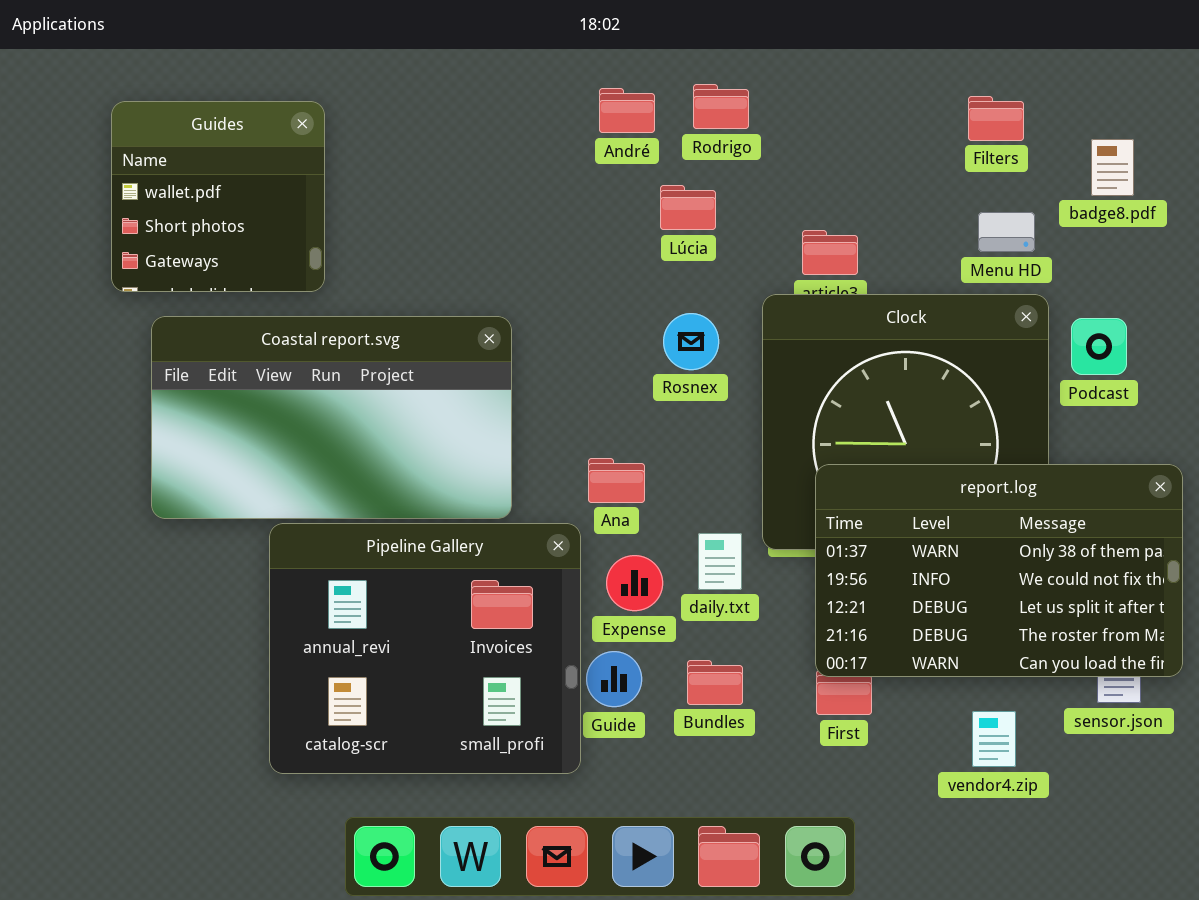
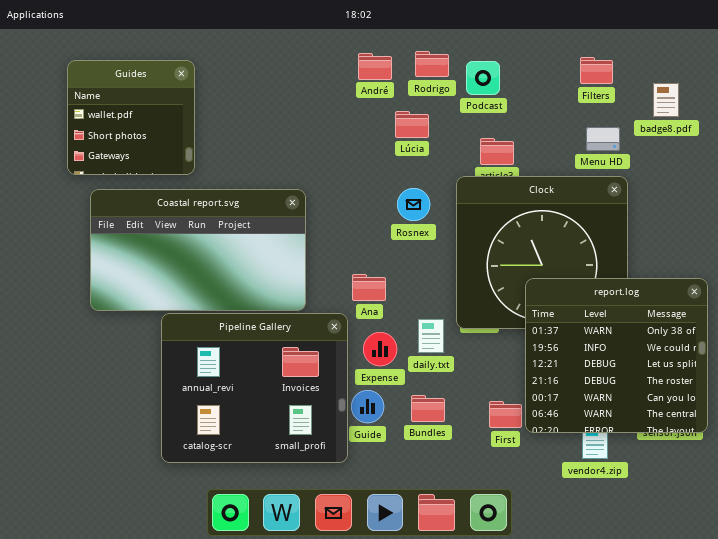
Podcast: [1071,318,1127,375] -> [466,61,500,95], moved
report.log: [815,464,1183,677] -> [525,278,708,433], resized

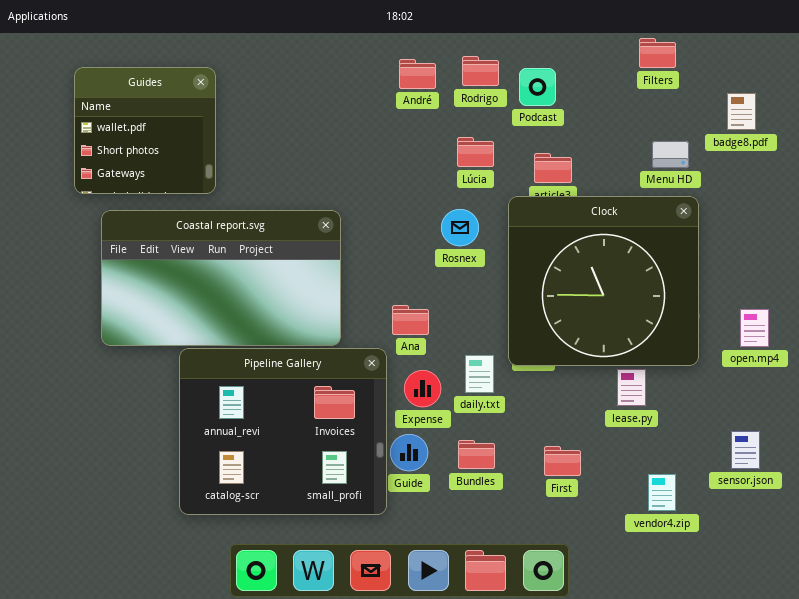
Filters: [580,57,613,84] -> [639,38,676,68], moved
Lúcia: [395,111,429,138] -> [457,137,494,167], moved
report.log: [525,278,708,433] -> none, closed

